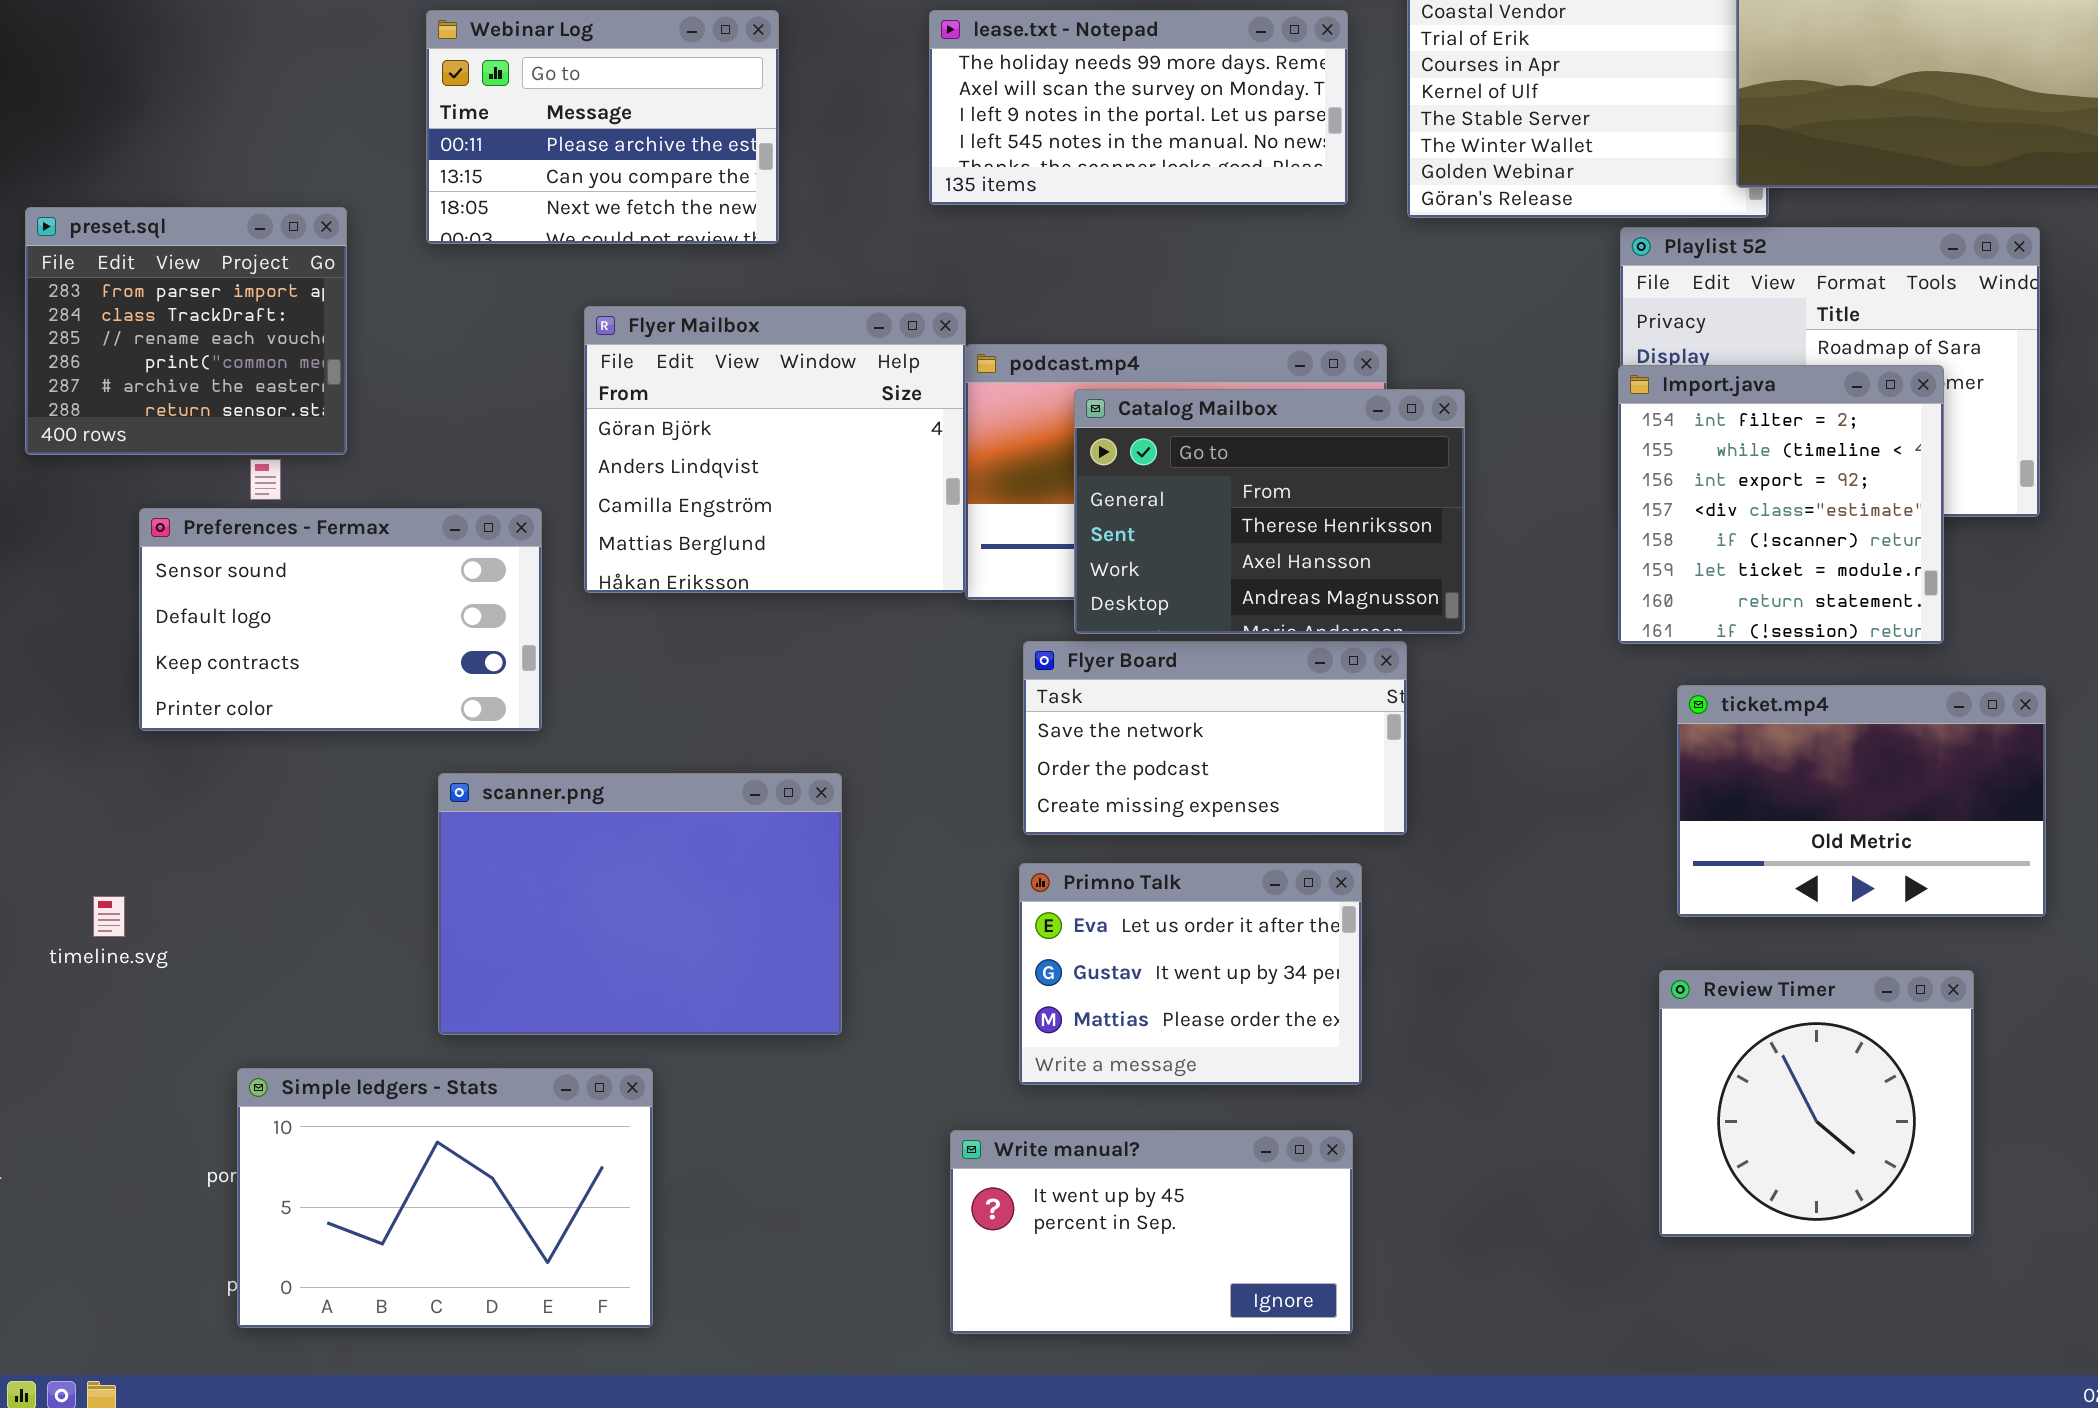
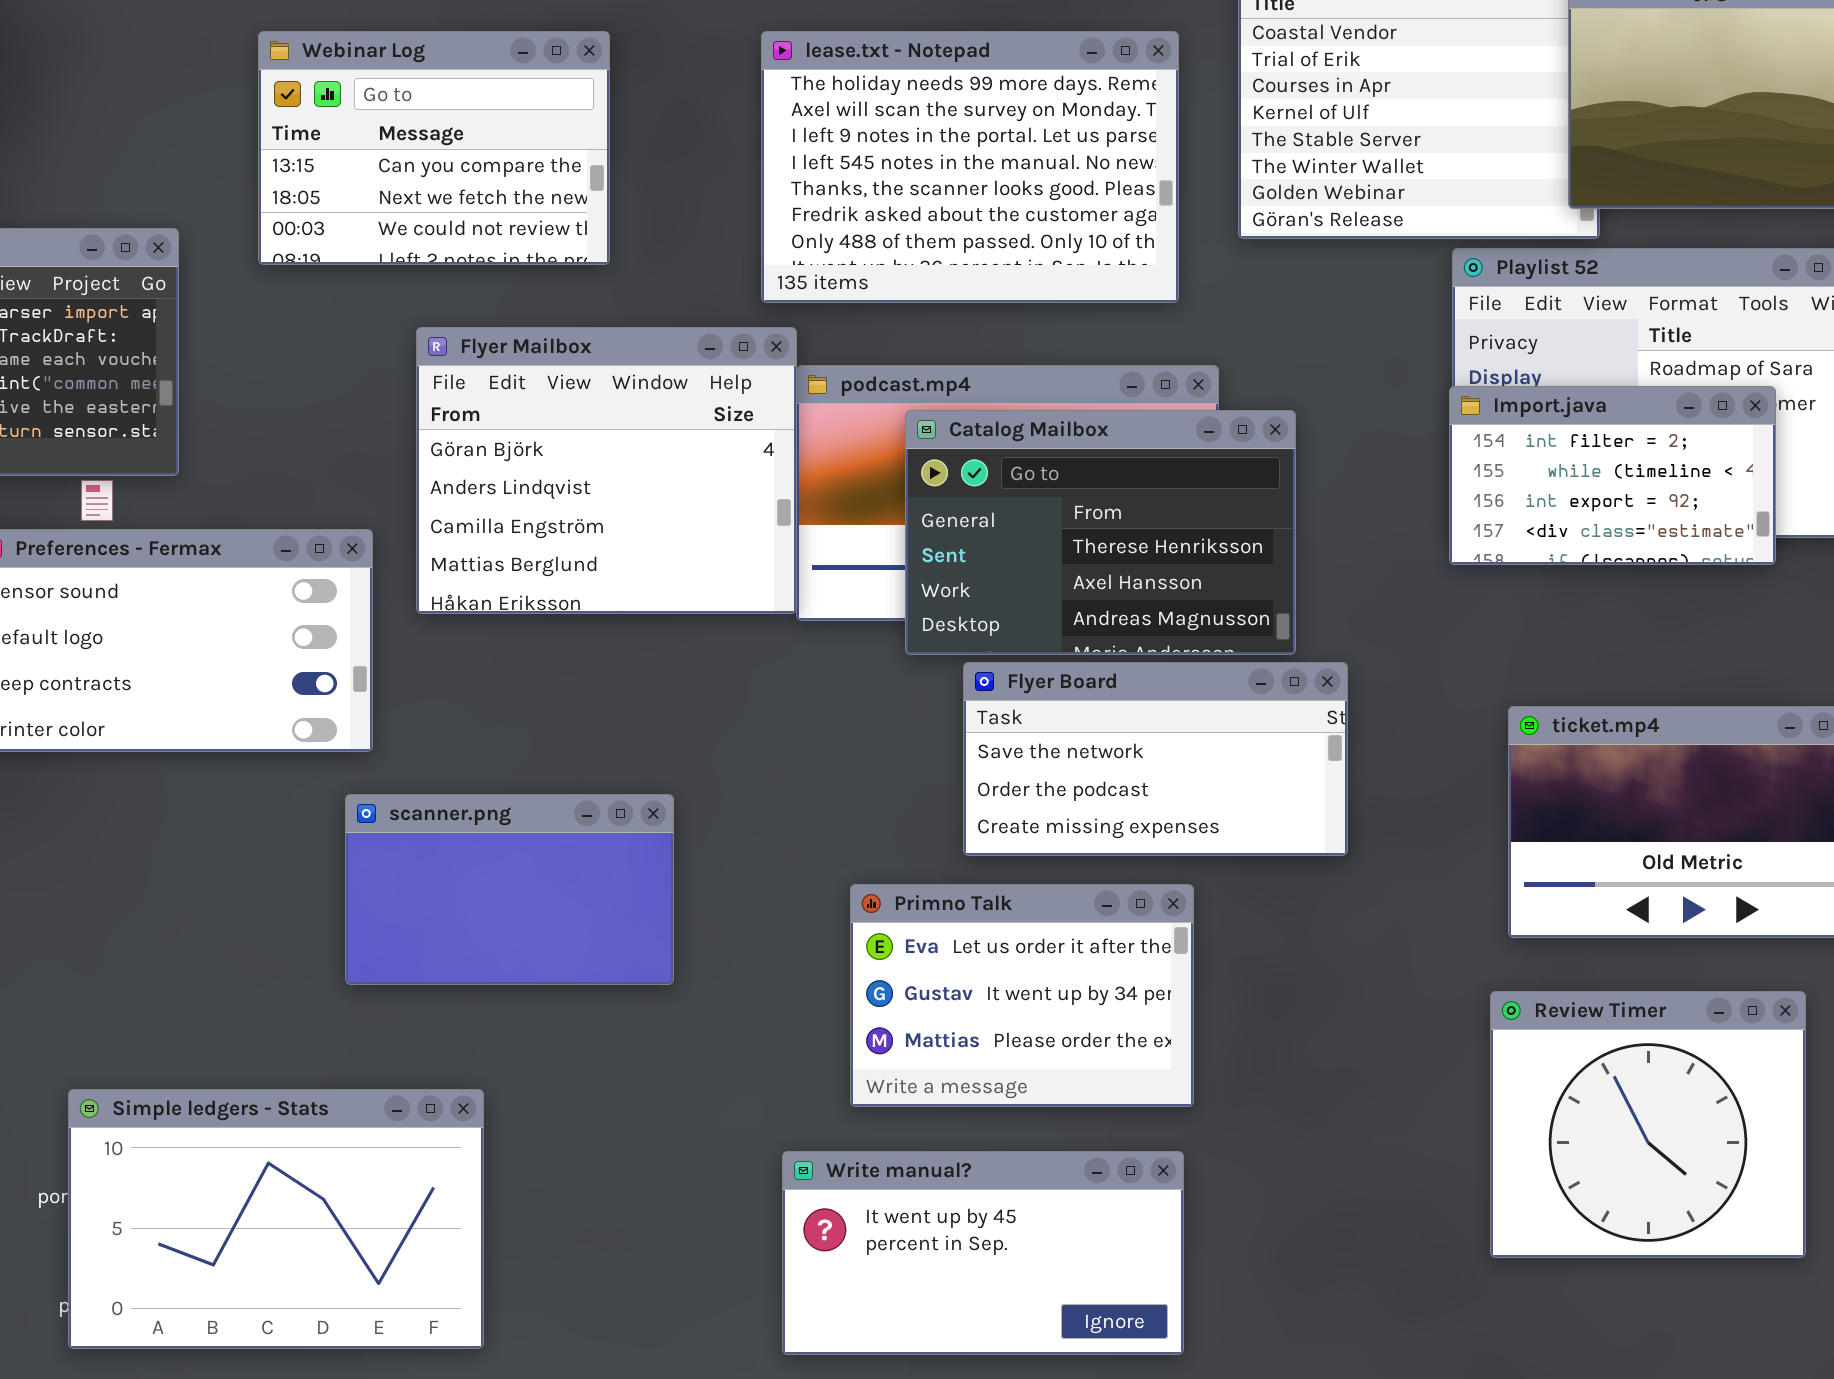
Webinar Log: [426,10,779,244] -> [258,31,610,265], scrolled down 1 row
lease.txt - Notepad: [929,10,1348,205] -> [761,31,1179,303], resized
Import.java: [1618,365,1944,644] -> [1449,386,1776,565], resized
Flyer Board: [1023,641,1407,835] -> [963,662,1348,856], moved
scanner.png: [438,773,842,1035] -> [345,794,674,985], resized

